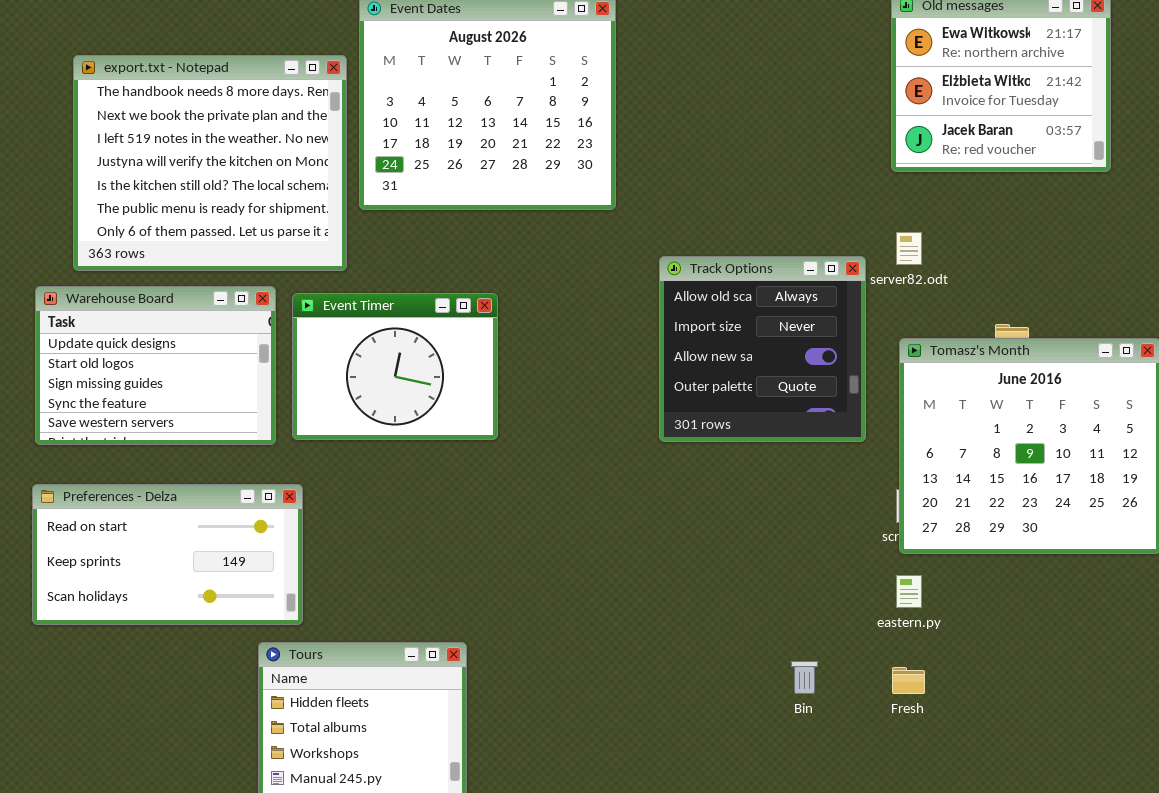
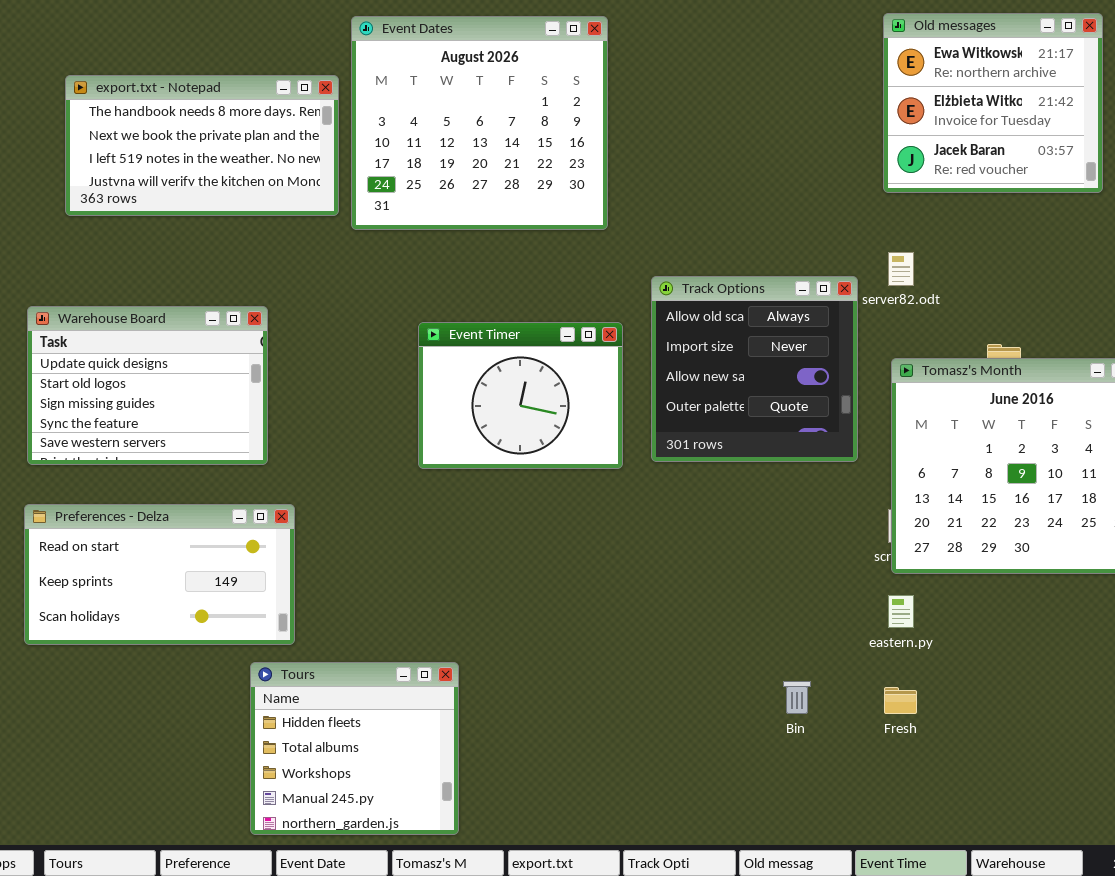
export.txt - Notepad: [73,55,347,271] -> [65,75,339,216], resized
Event Timer: [292,293,498,440] -> [418,322,623,469], moved

